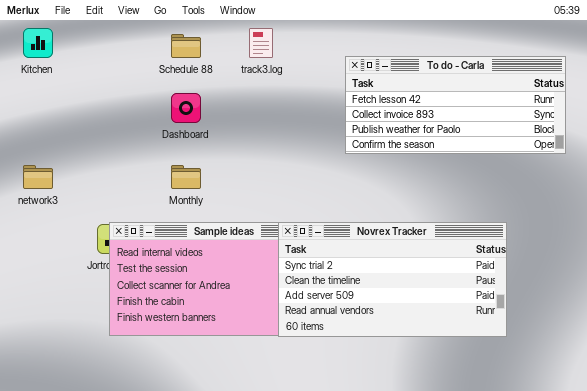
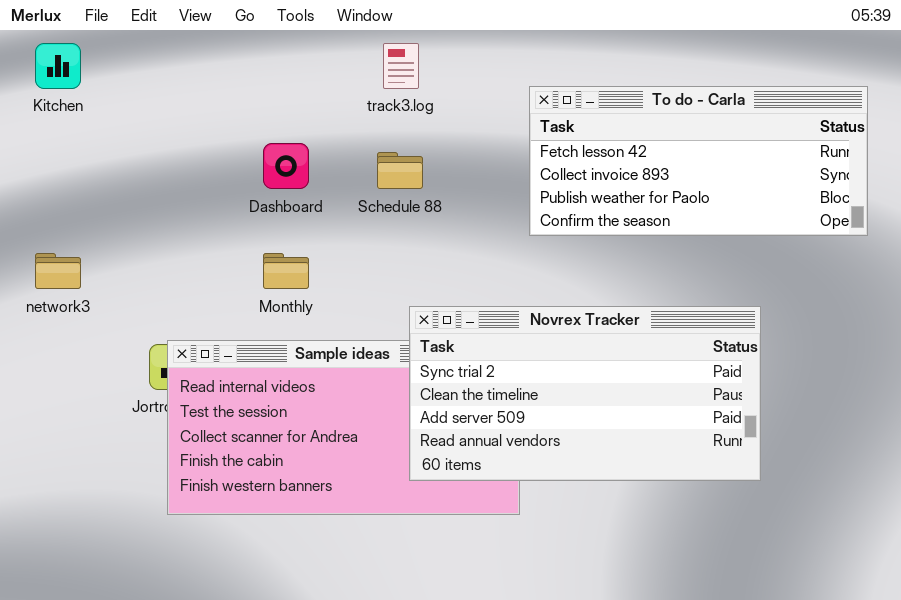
Schedule 88: [171,34,201,58] -> [377,152,423,189], moved
Novrex Tracker: [278,222,507,337] -> [409,306,761,481], moved

